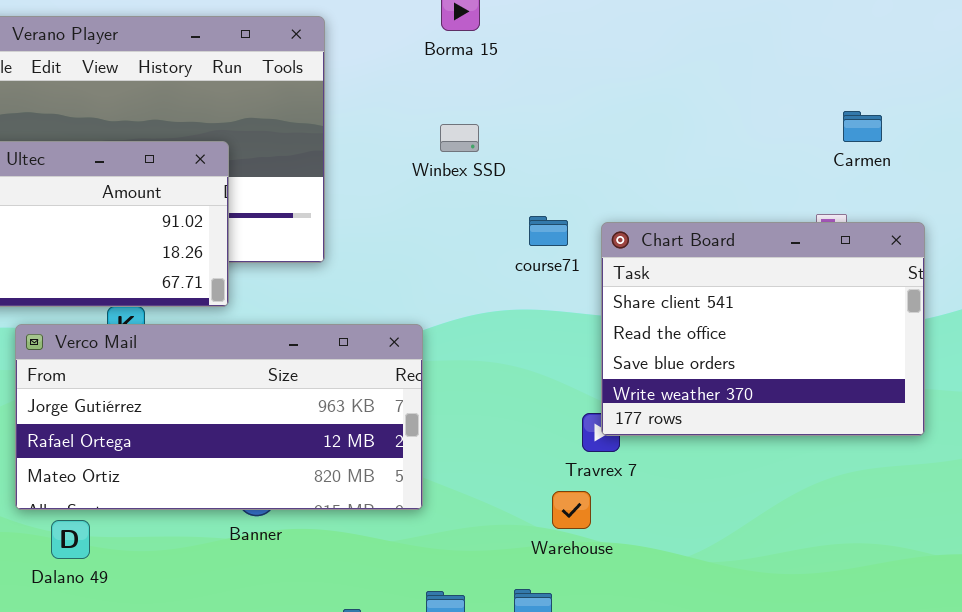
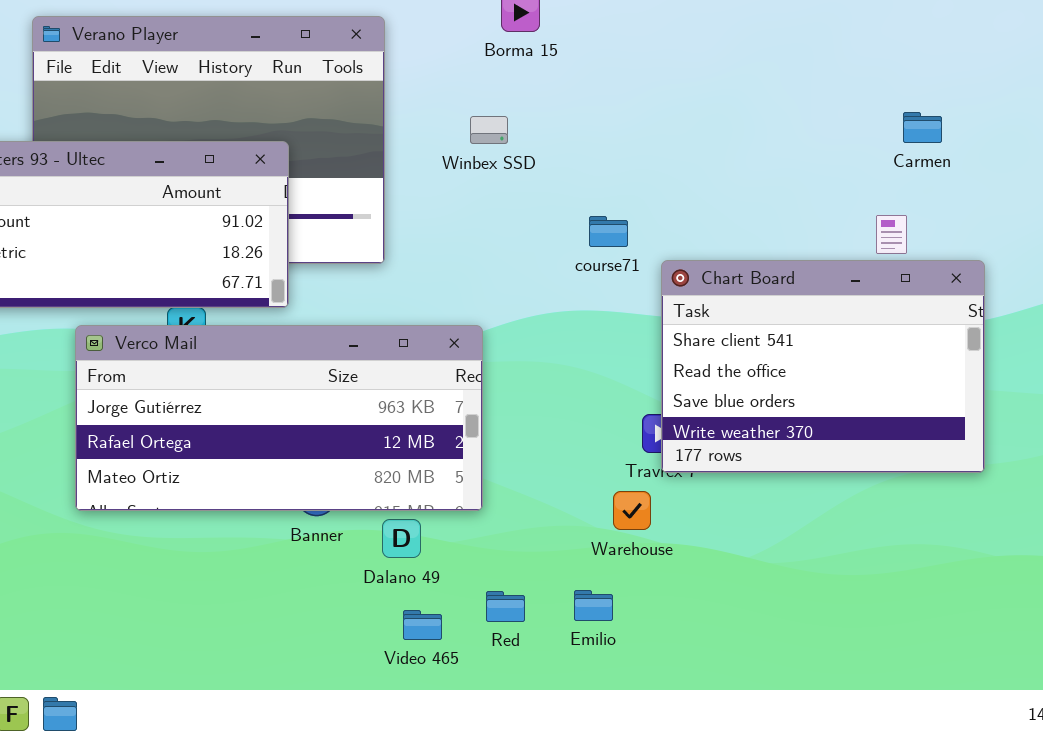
Winbex SSD: [440,124,479,152] -> [470,116,508,144], moved
Chart Board: [601,222,925,436] -> [661,260,985,473], moved
Dalano 49: [51,520,90,559] -> [382,519,421,558], moved

